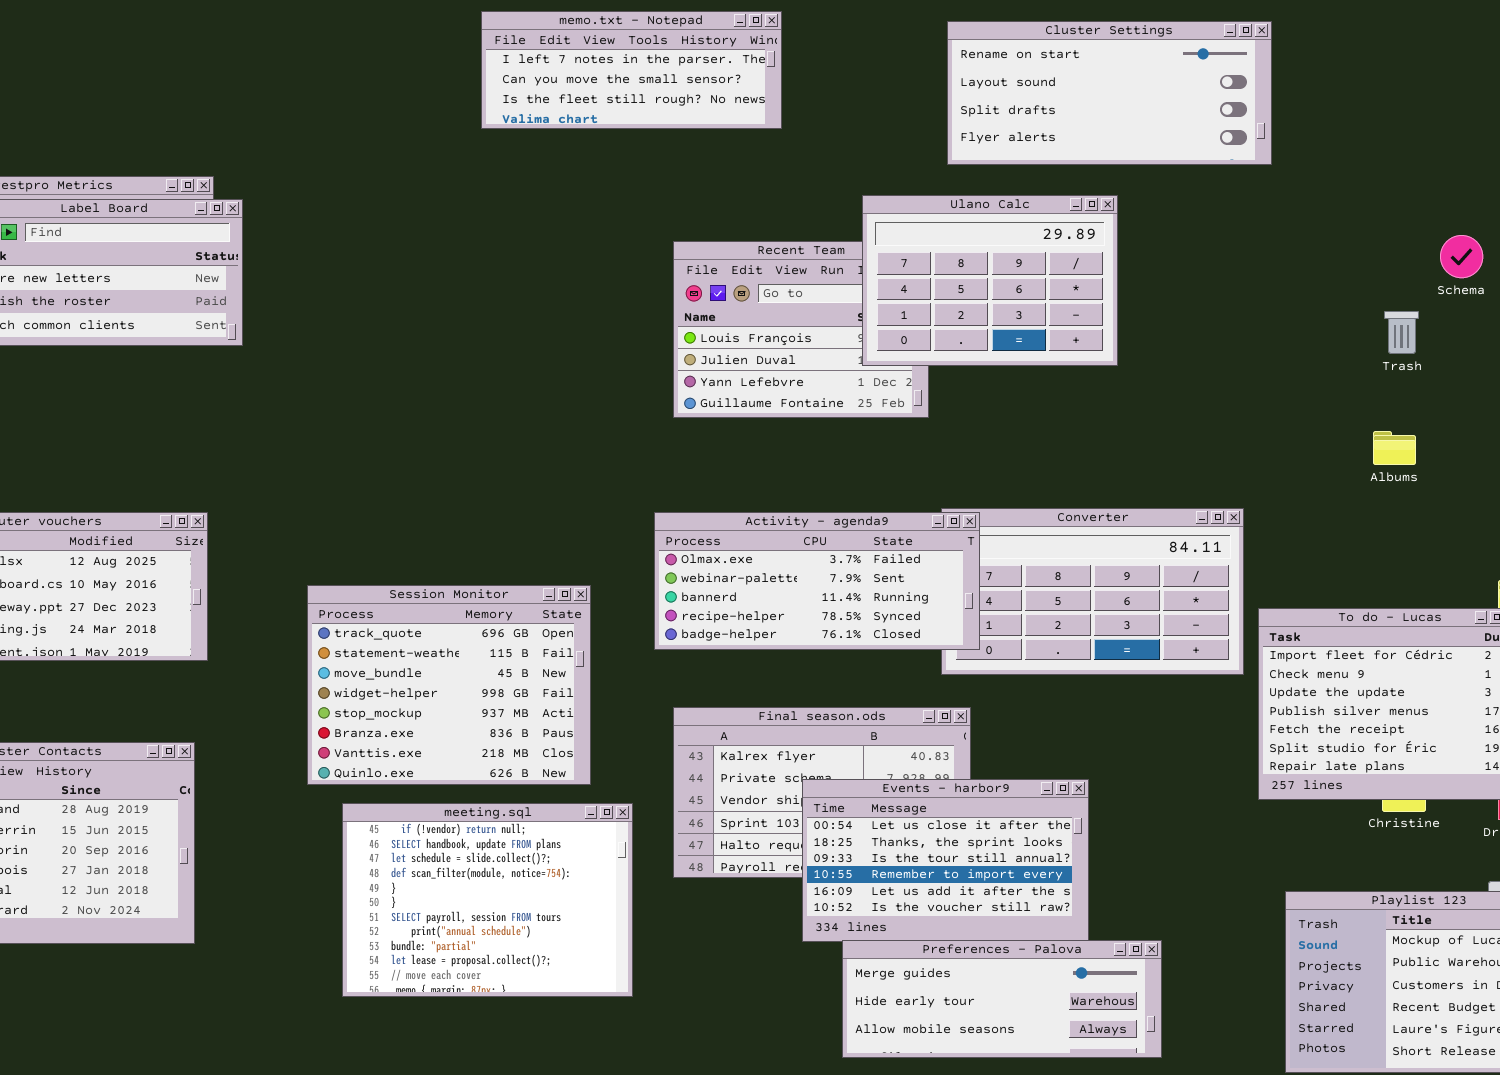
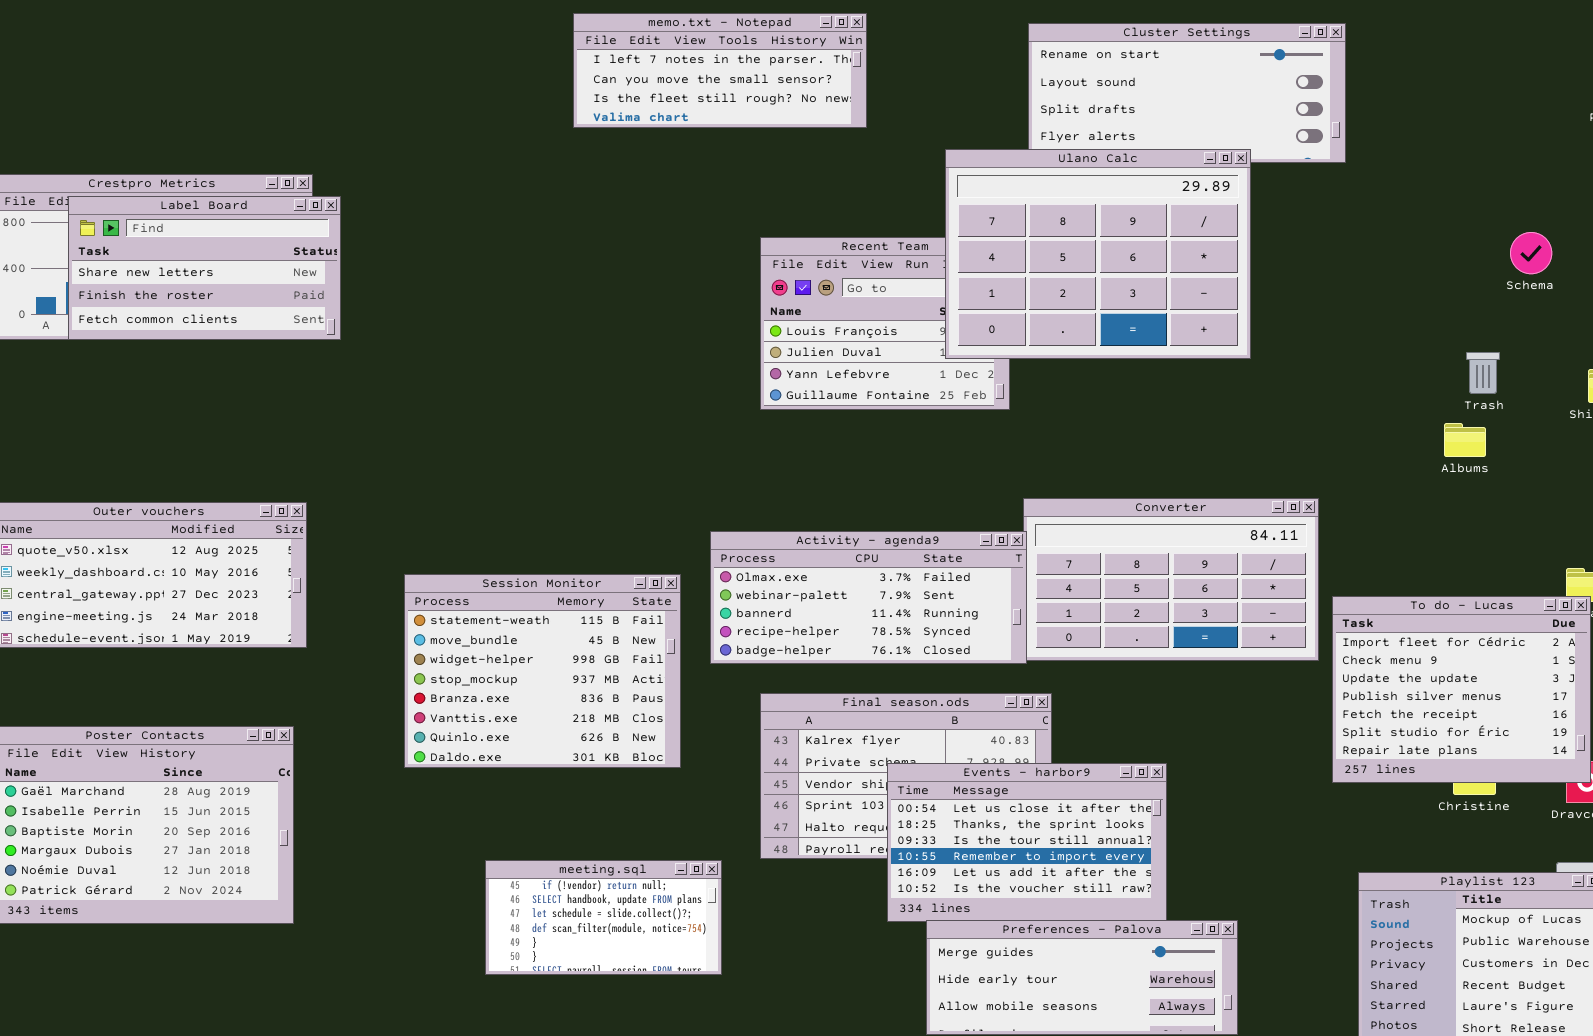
Ulano Calc: [862,195,1118,366] -> [945,149,1251,359], resized
Trash: [1384,311,1419,354] -> [1466,352,1500,394], moved
Activity - agenda9: [654,512,980,650] -> [710,531,1027,664], moved
Session Monitor: [307,585,591,785] -> [404,574,681,768], scrolled down 1 row
meeting.sql: [342,803,633,997] -> [485,860,722,975], resized

